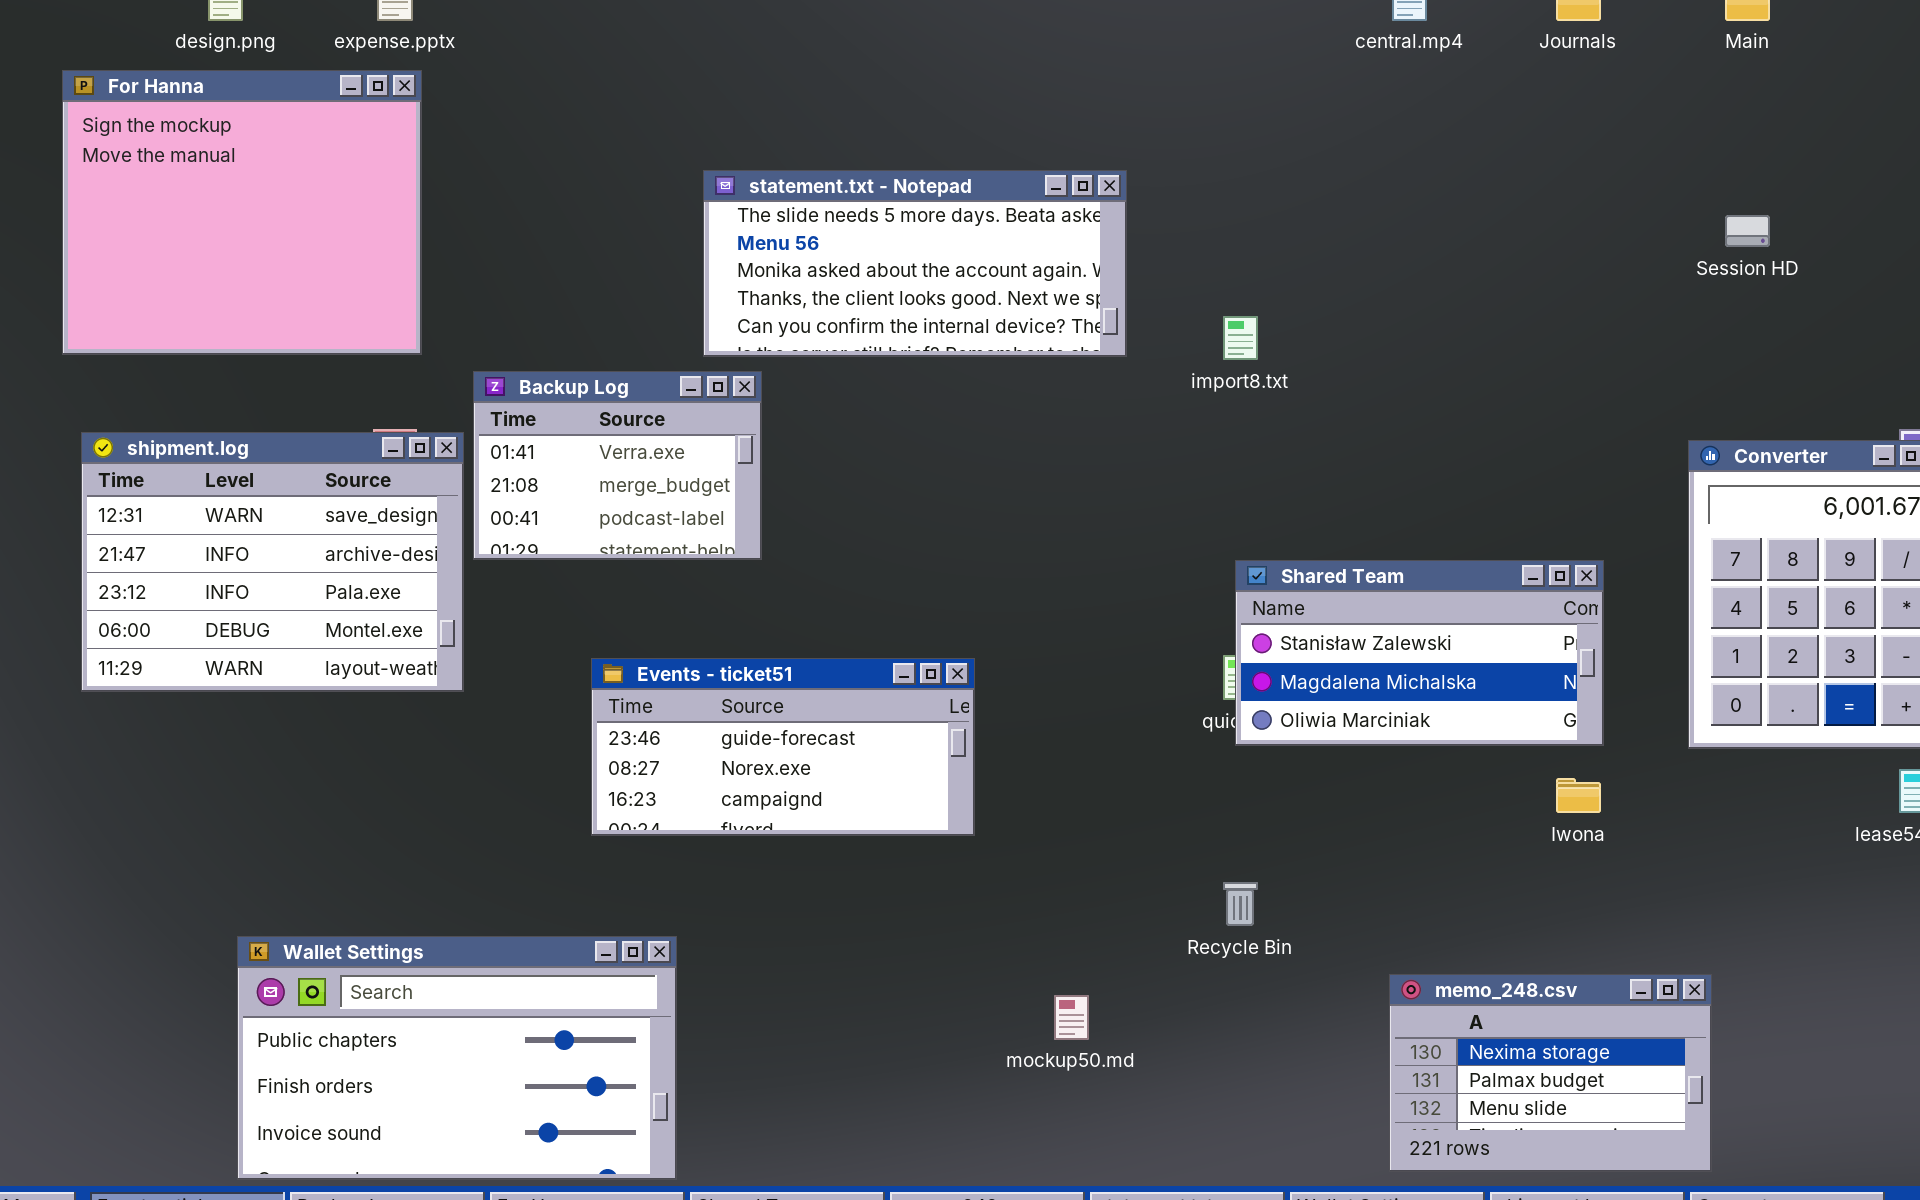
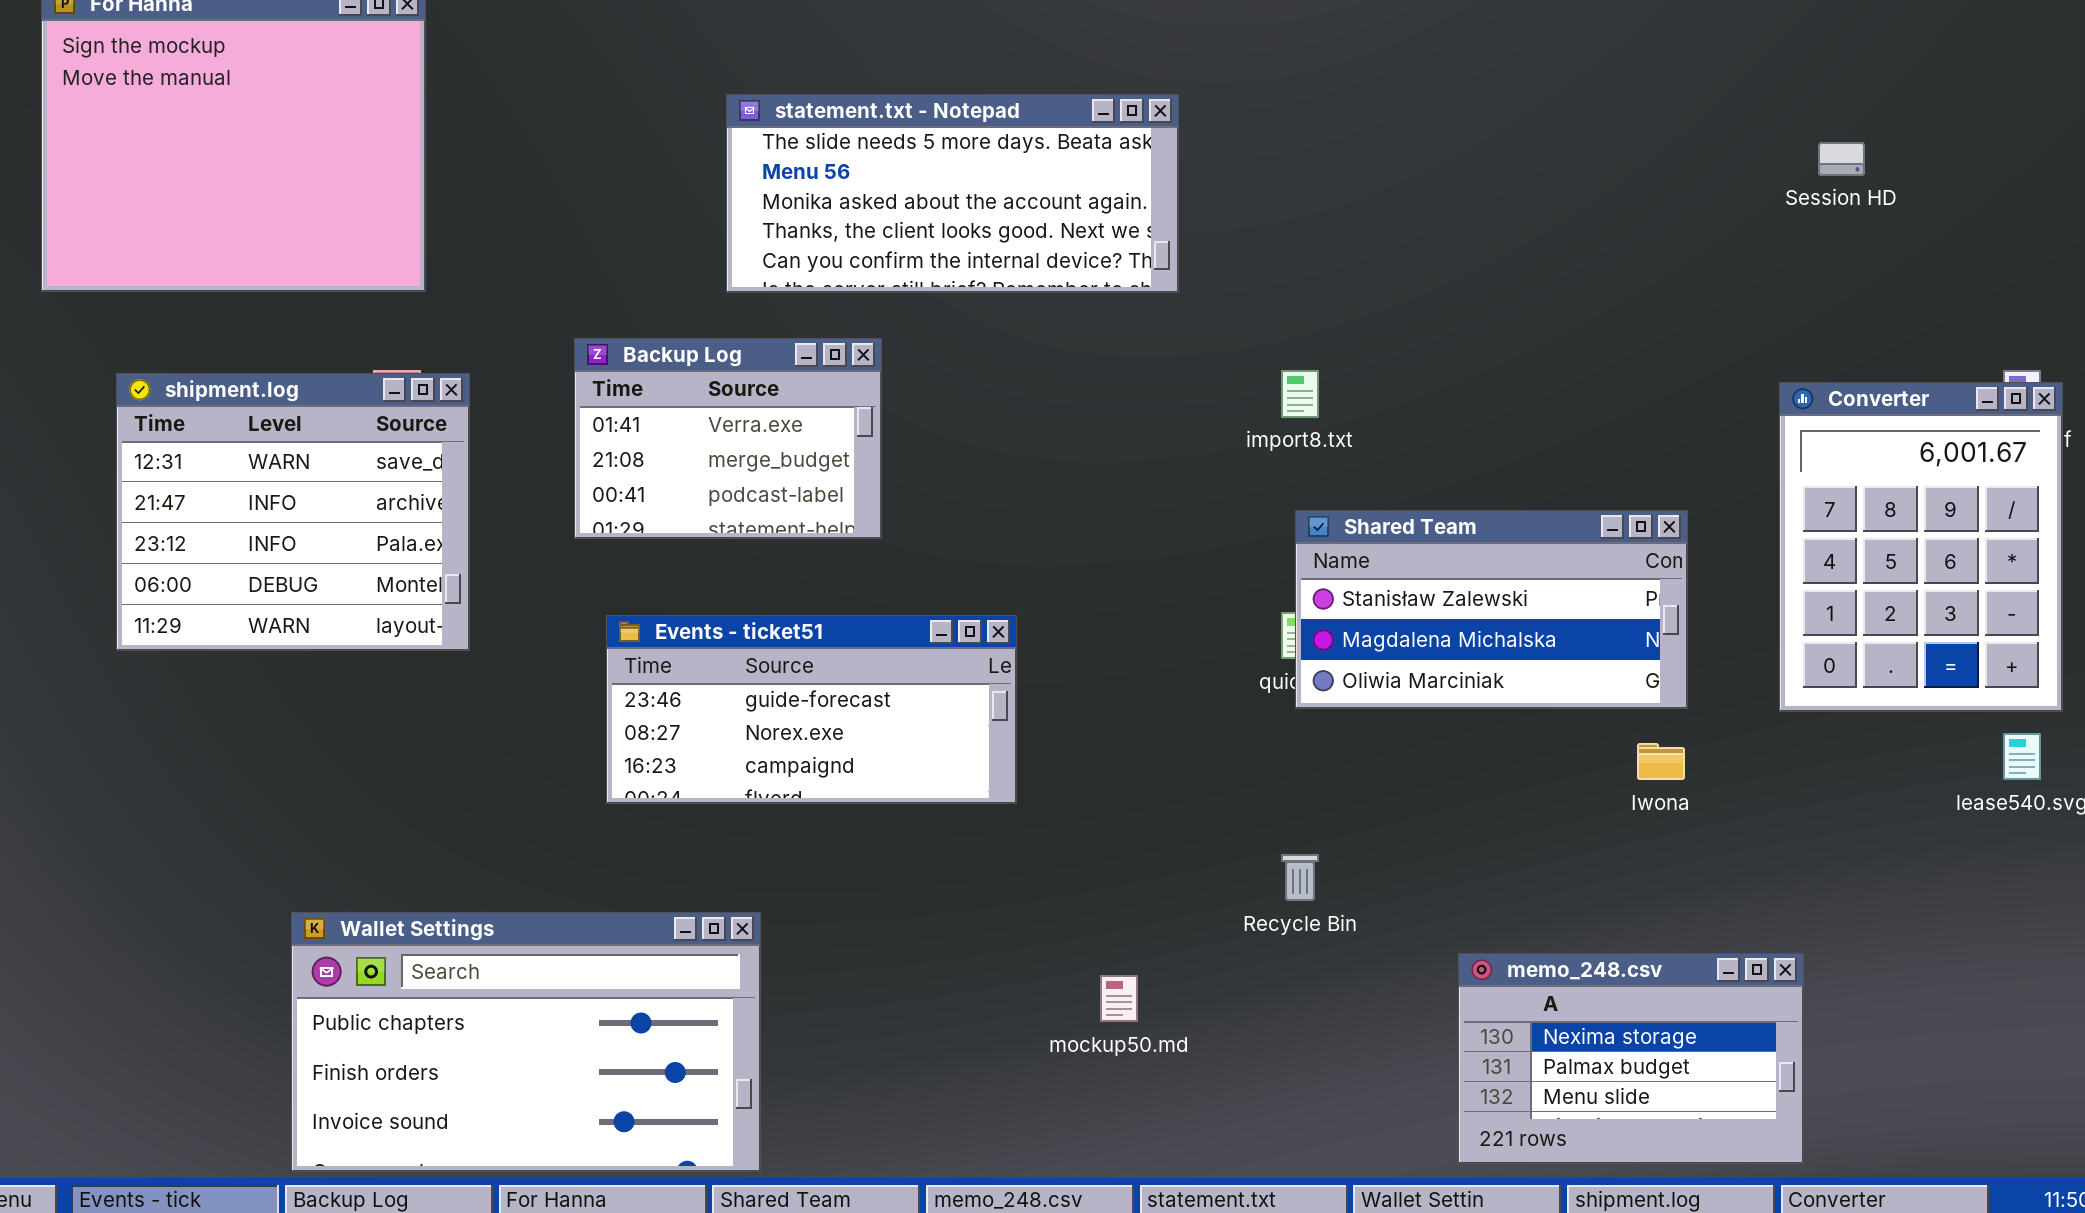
import8.txt: [1223,316,1258,360] -> [1281,370,1319,418], moved
Backup Log: [473,371,762,560] -> [574,338,882,539], moved
shipment.log: [81,432,464,692] -> [116,373,470,651], resized
Wallet Settings: [237,936,677,1180] -> [291,912,761,1172], moved

